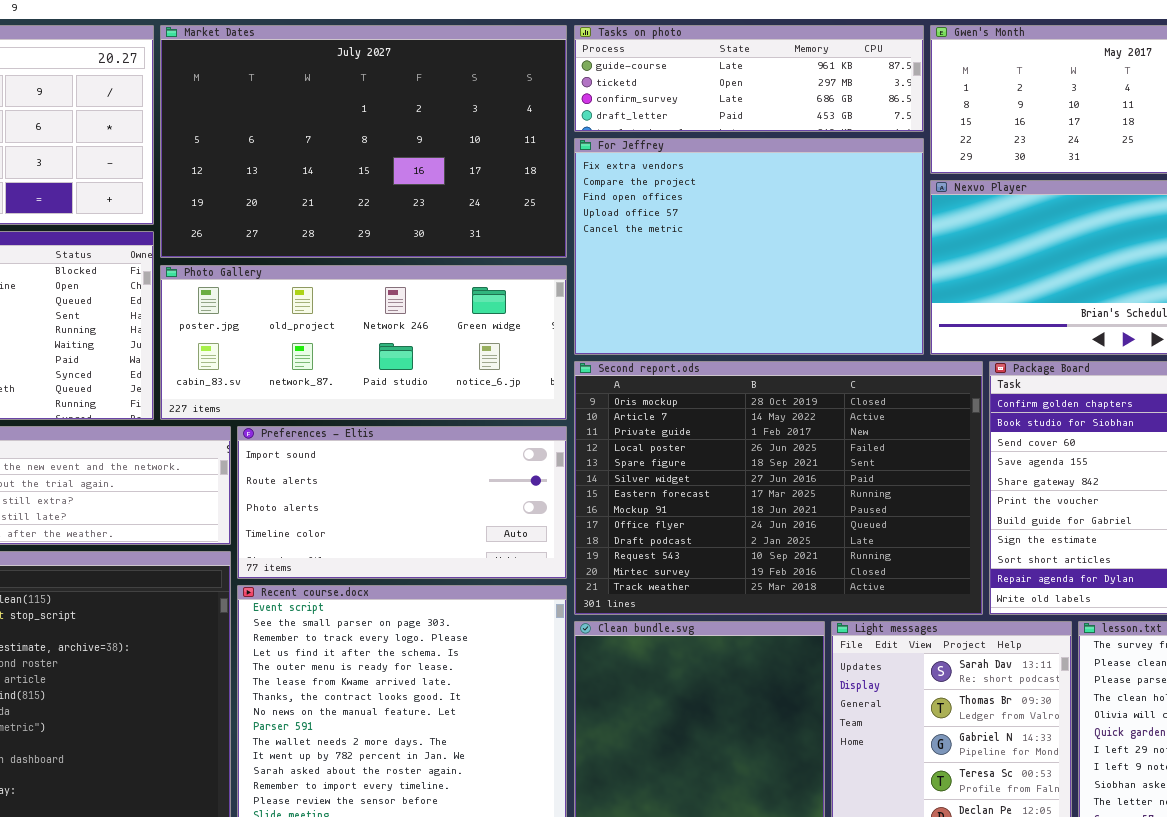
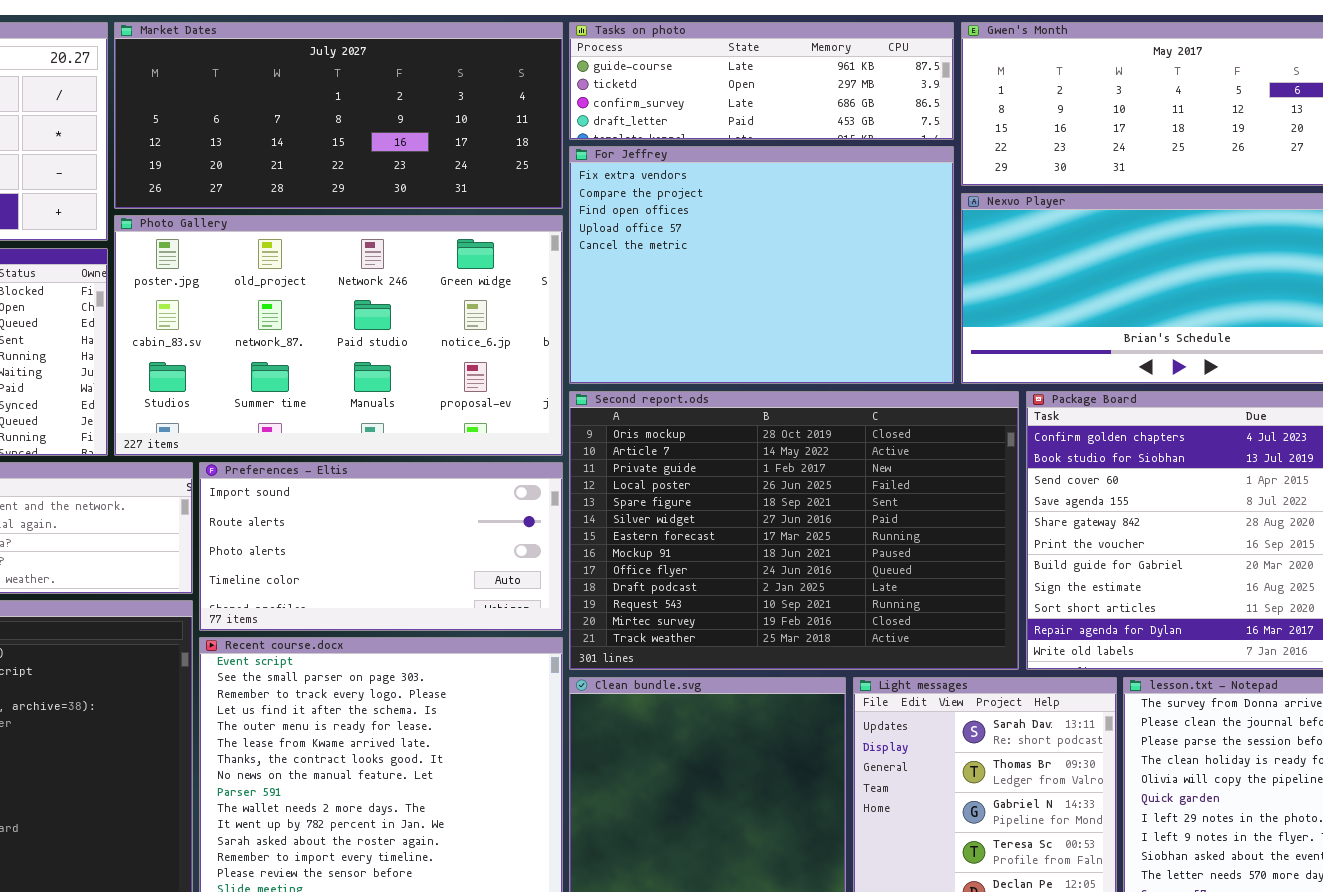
Market Dates: [160,25,567,258] -> [114,22,563,209], resized
Photo Gallery: [160,265,567,420] -> [114,215,563,456], resized

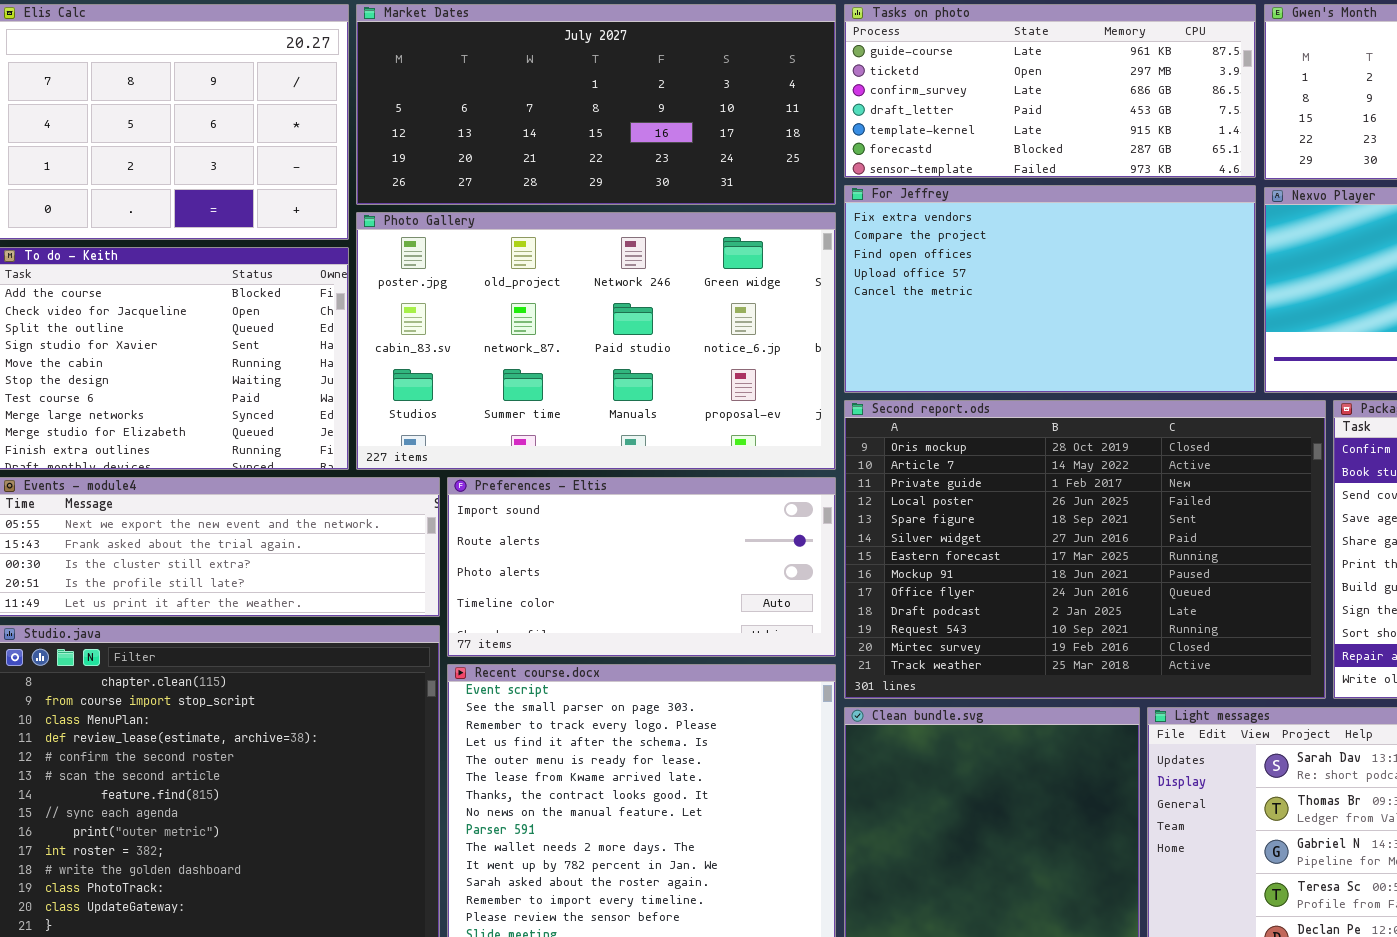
Tasks on photo: [569,22,954,140] -> [844,4,1256,178], resized
For Jeffrey: [569,146,954,384] -> [844,185,1256,393], resized

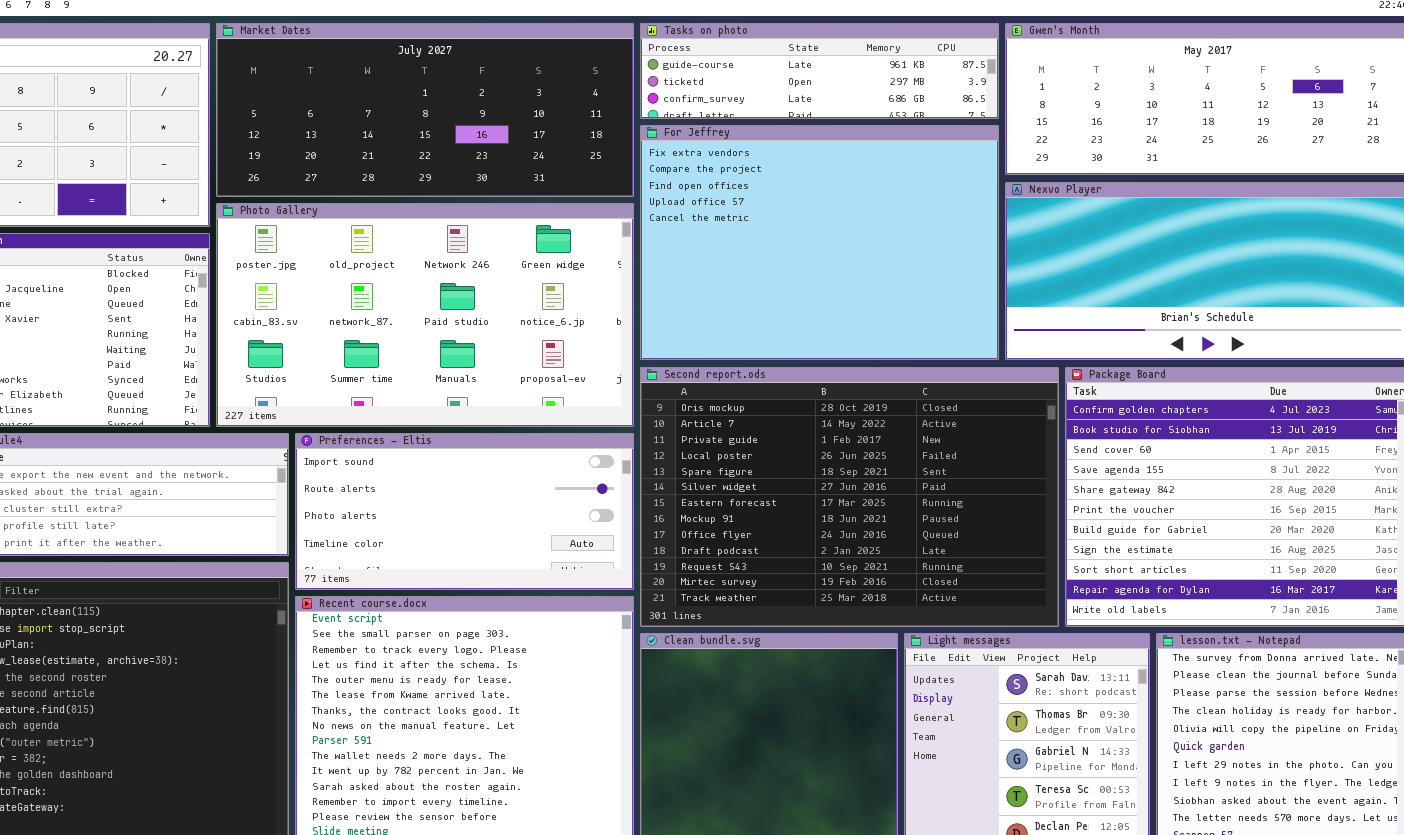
Tasks on photo: [844,4,1256,178] -> [640,23,999,119], resized
For Jeffrey: [844,185,1256,393] -> [640,125,999,360], resized

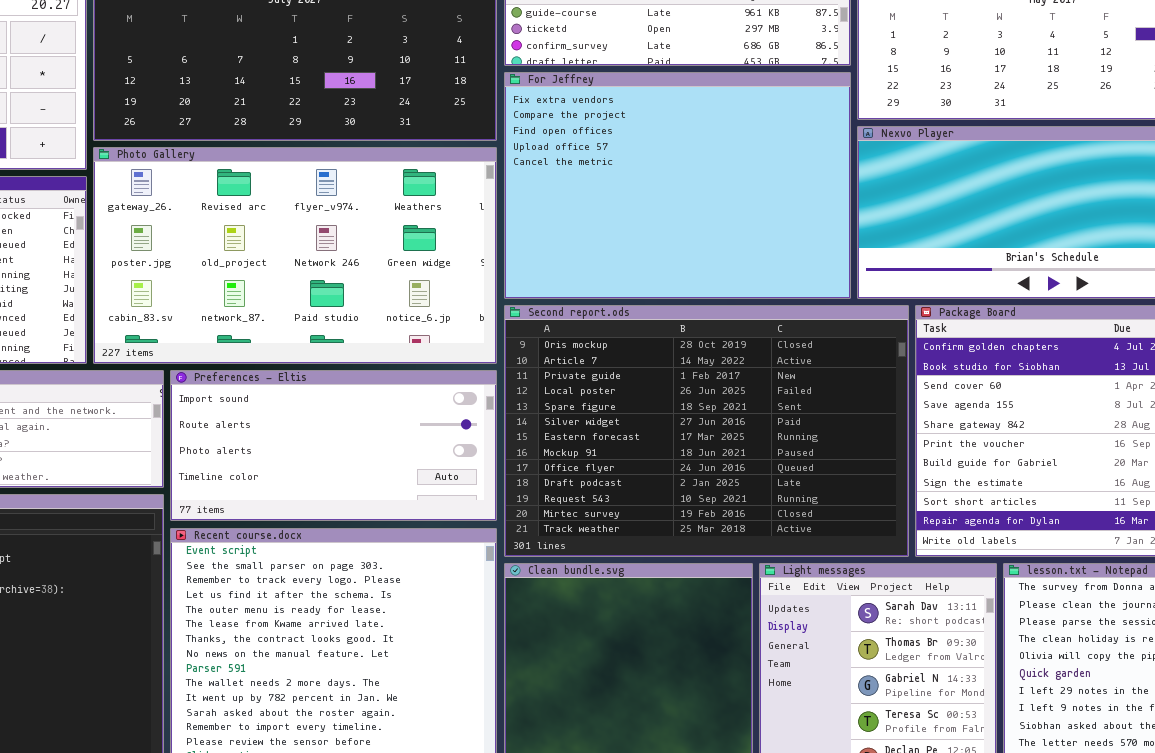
Photo Gallery: [216,203,634,427] -> [93,147,497,364], scrolled up 1 row

